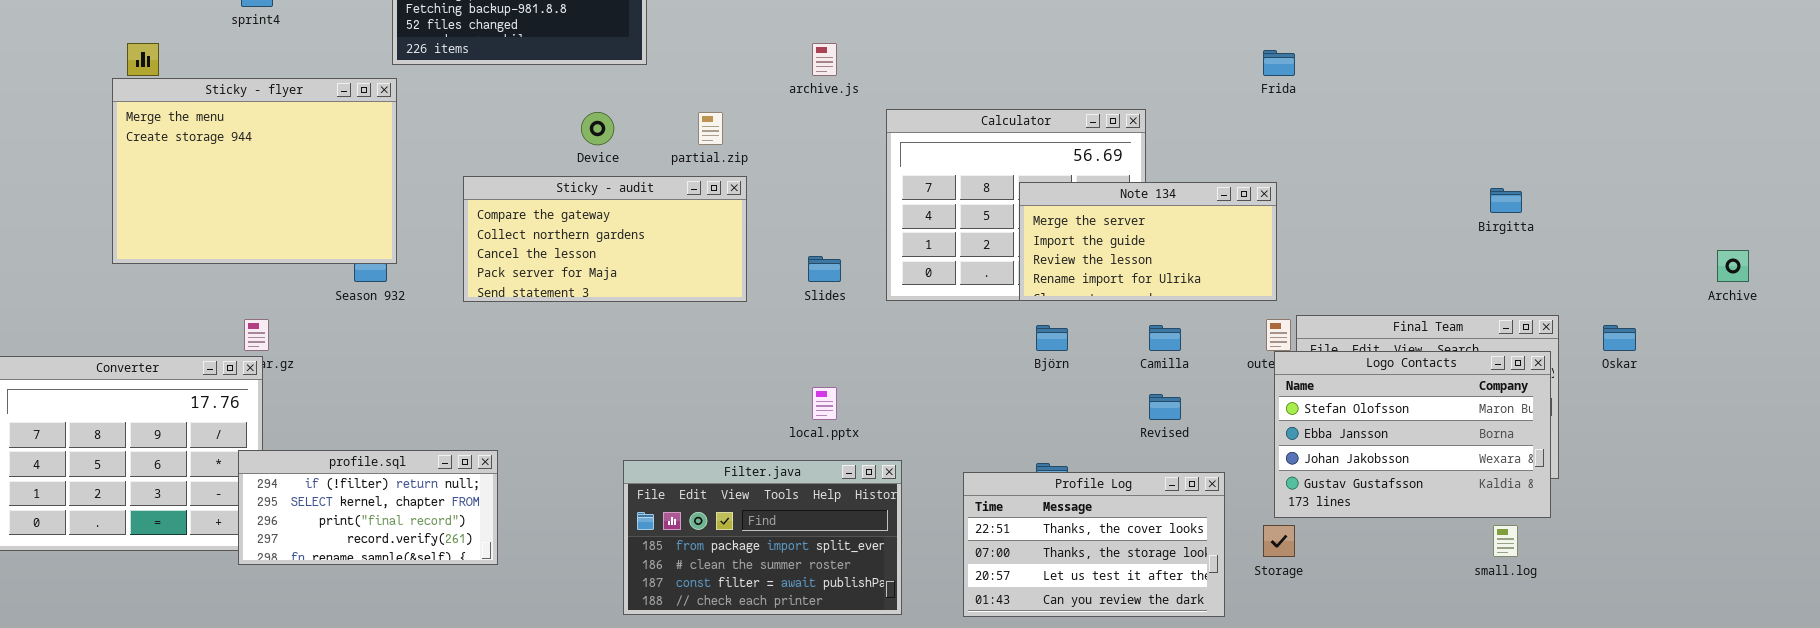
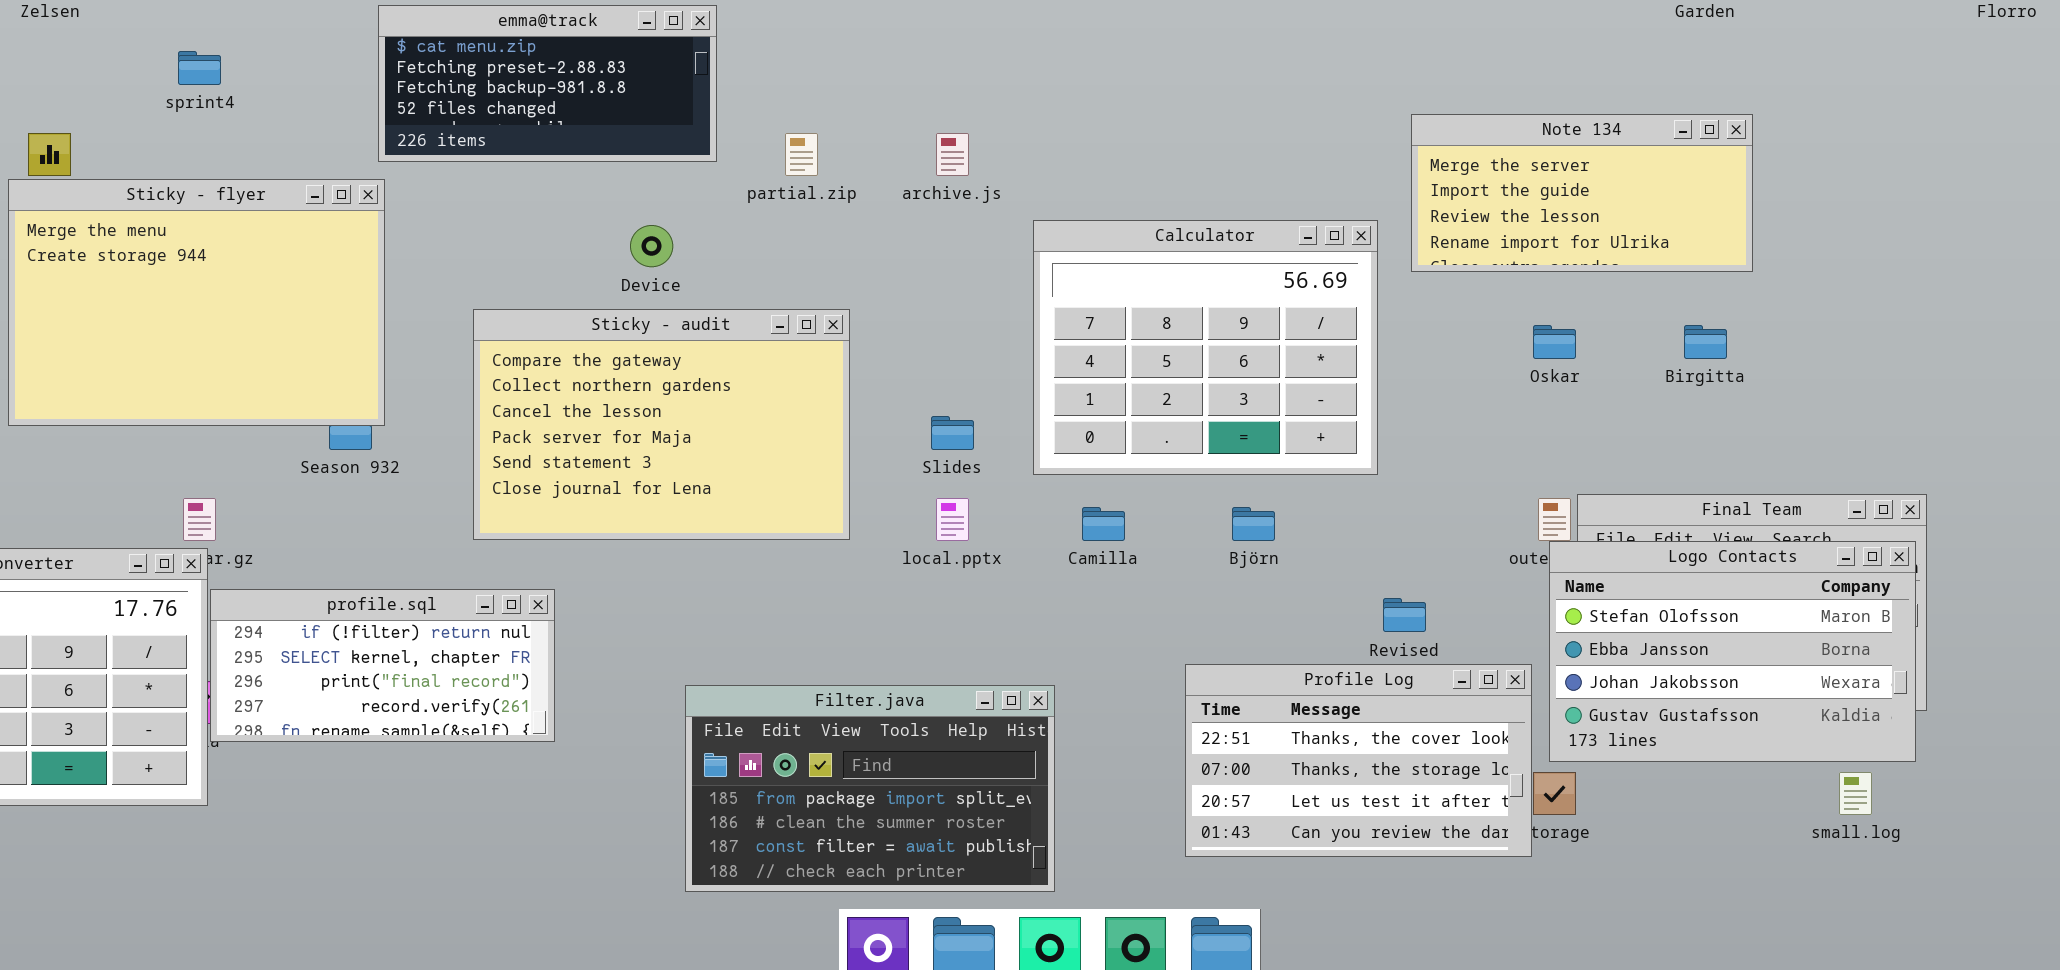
partial.zip: [698,112,723,145] -> [785,133,818,176], moved
Sticky - audit: [463,176,747,302] -> [473,309,850,540], resized
Note 134: [1019,182,1277,301] -> [1411,114,1753,272], moved
Birgitta: [1490,188,1522,213] -> [1684,325,1727,359], moved
Camilla: [1149,325,1181,351] -> [1082,507,1125,541], moved
Oskar: [1603,325,1636,351] -> [1533,325,1576,359], moved
local.pptx: [812,387,837,420] -> [936,498,969,541], moved
profile.sql: [238,450,498,565] -> [210,589,555,742], moved
Profile Log: [963,472,1225,617] -> [1185,664,1532,857], moved

